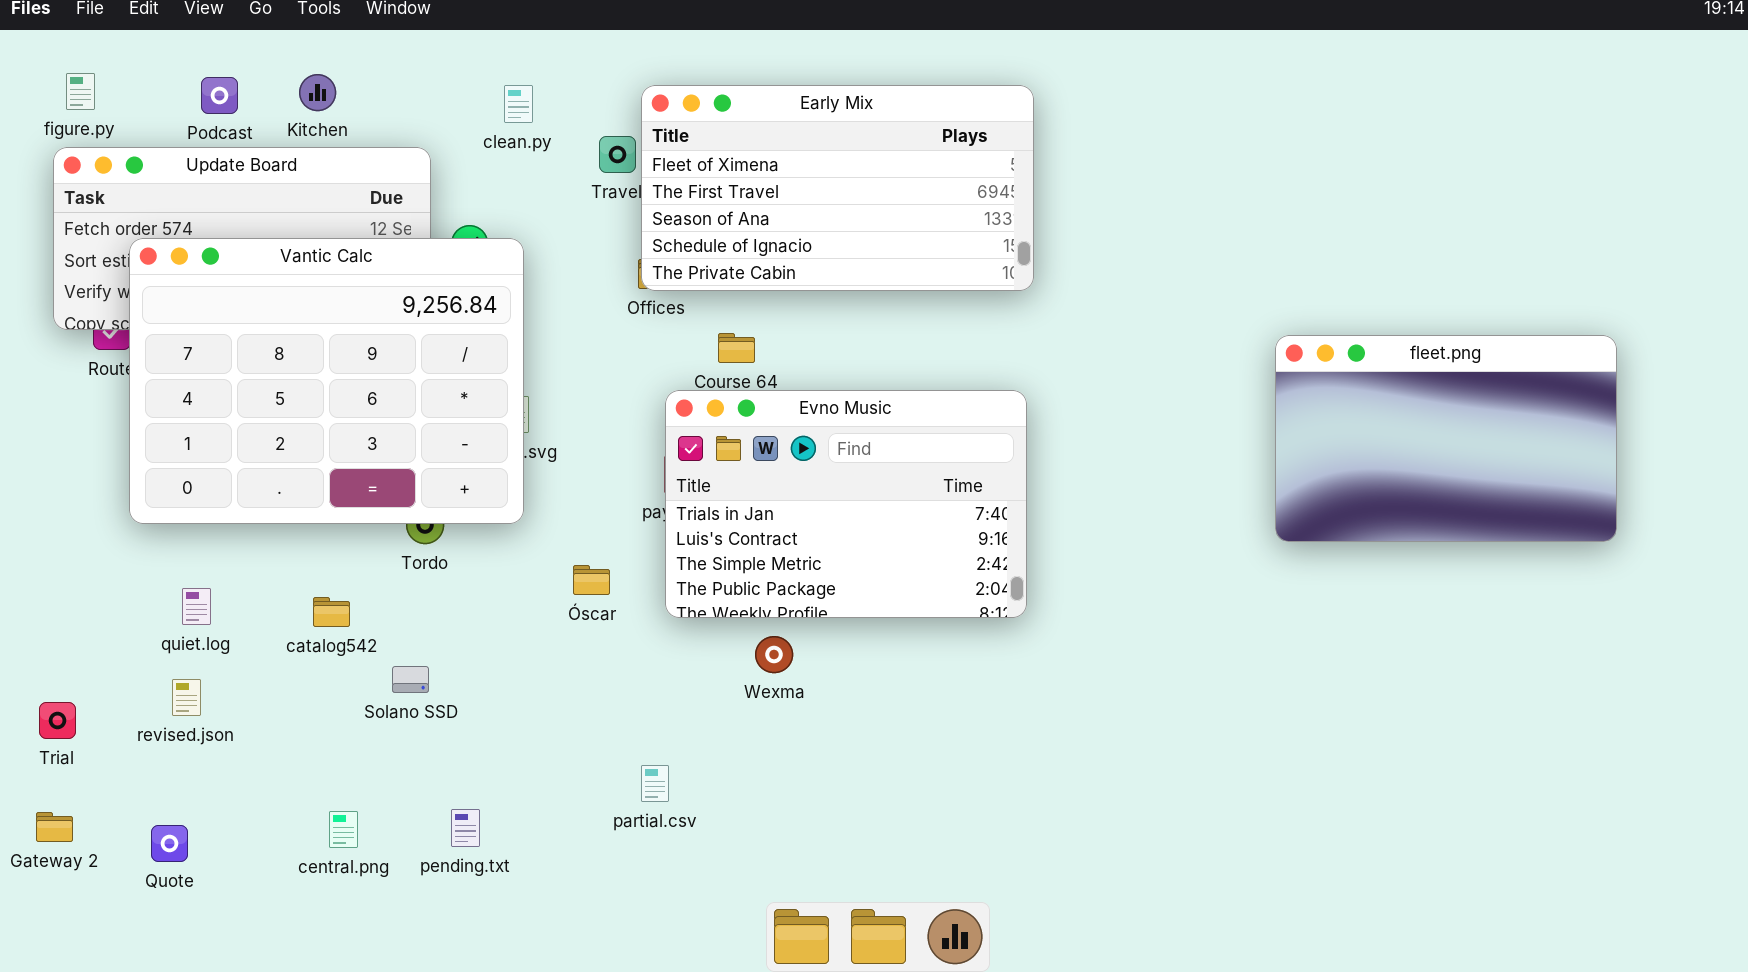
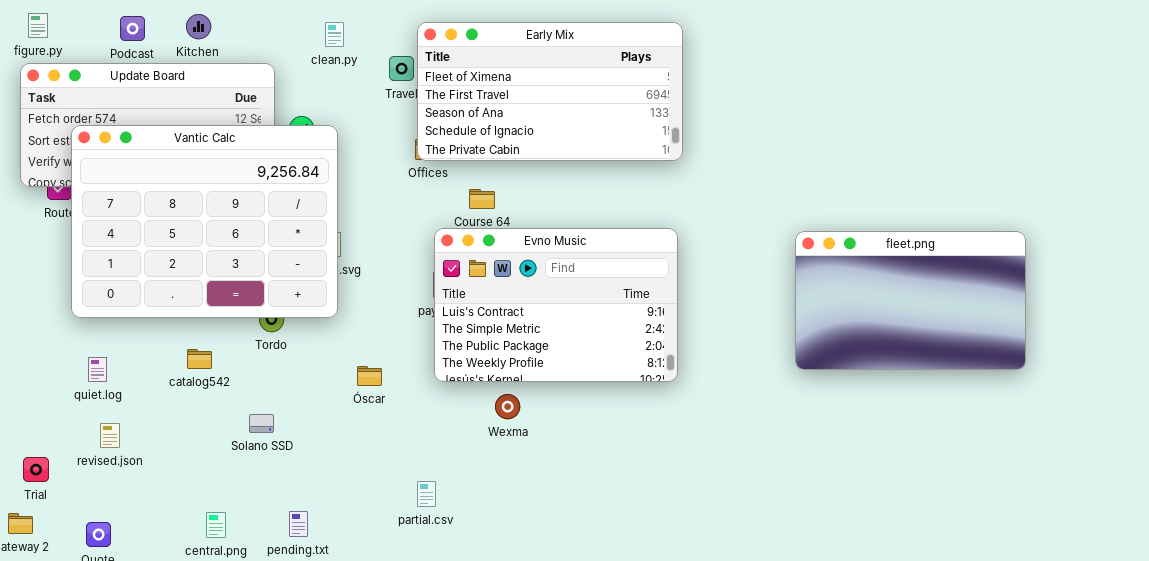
fleet.png: [1275,335,1617,542] -> [795,231,1026,370], moved
Evno Music: [665,390,1027,618] -> [434,228,678,382], scrolled down 1 row
Óscar: [573,565,610,595] -> [357,366,382,386], moved
quiet.log: [182,588,211,625] -> [88,357,107,382], moved
catalog542: [313,597,350,627] -> [187,349,212,369], moved
Trial: [39,702,76,739] -> [23,457,49,482], moved

